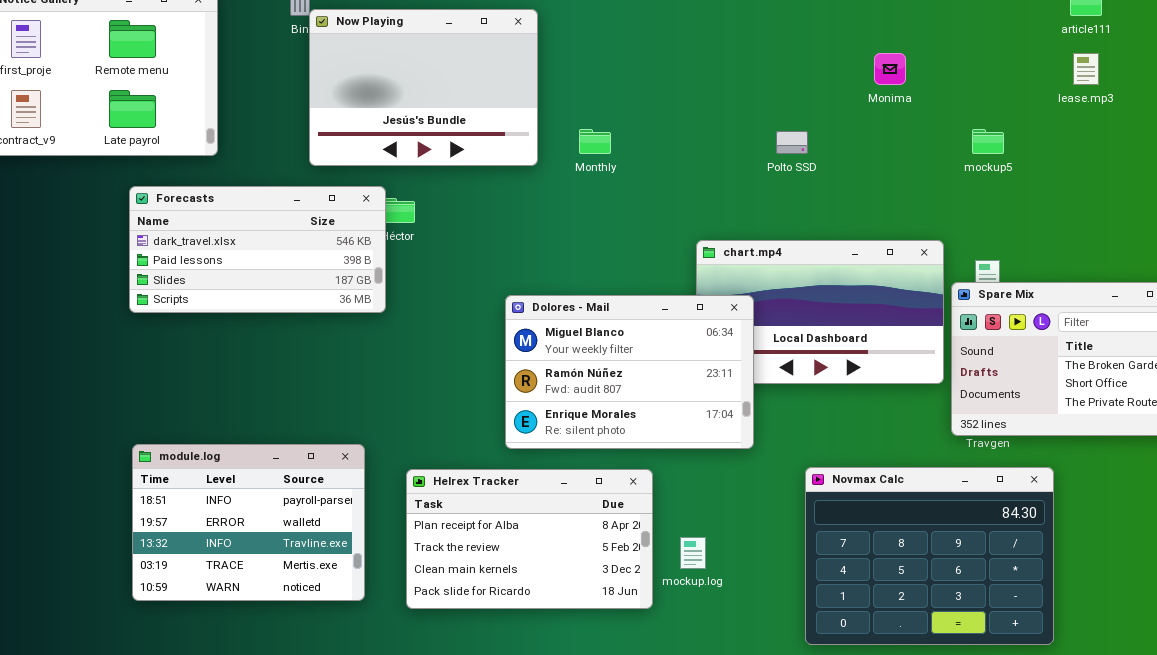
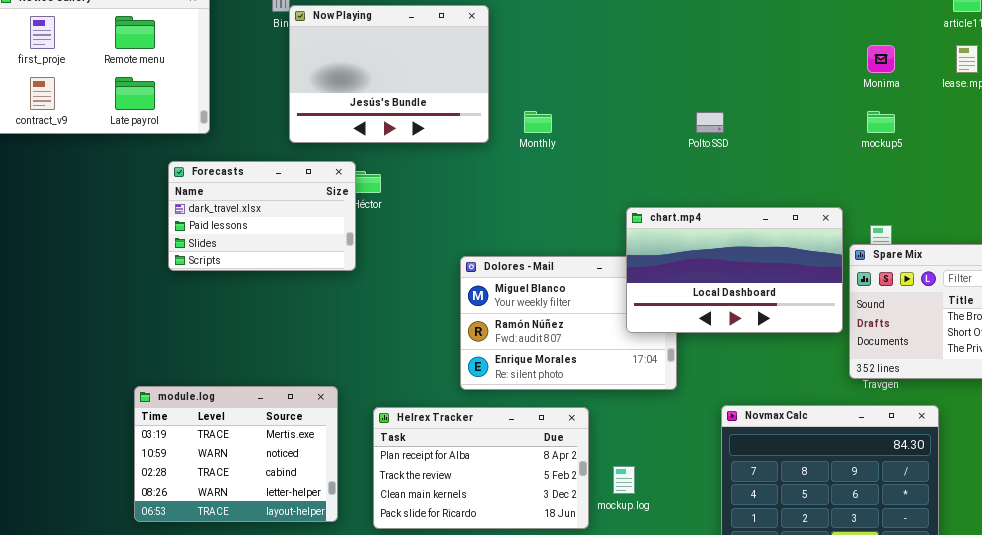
Monima: [874,53,906,85] -> [867,45,895,73], moved
Forecasts: [129,186,386,313] -> [168,161,356,271], resized
chart.mp4: [696,240,944,384] -> [626,207,843,333], raised
module.log: [132,444,365,601] -> [134,386,338,522], scrolled down 3 rows

